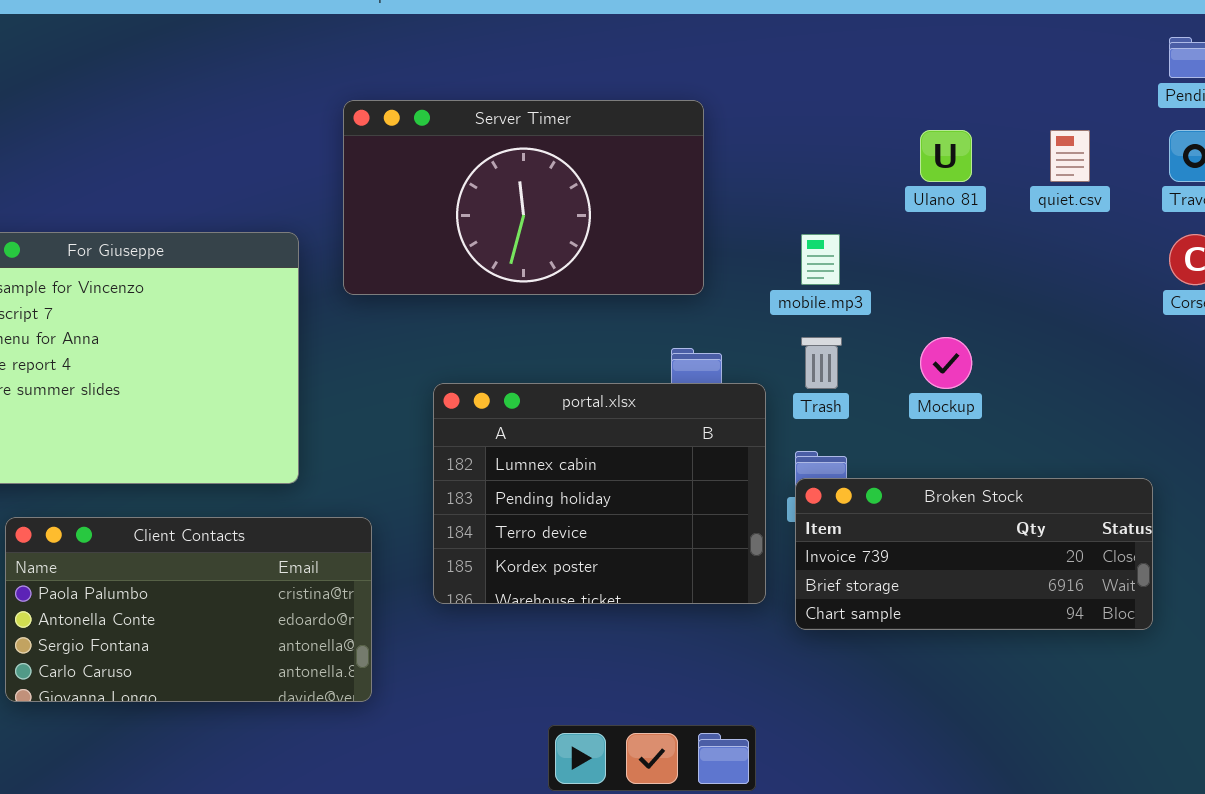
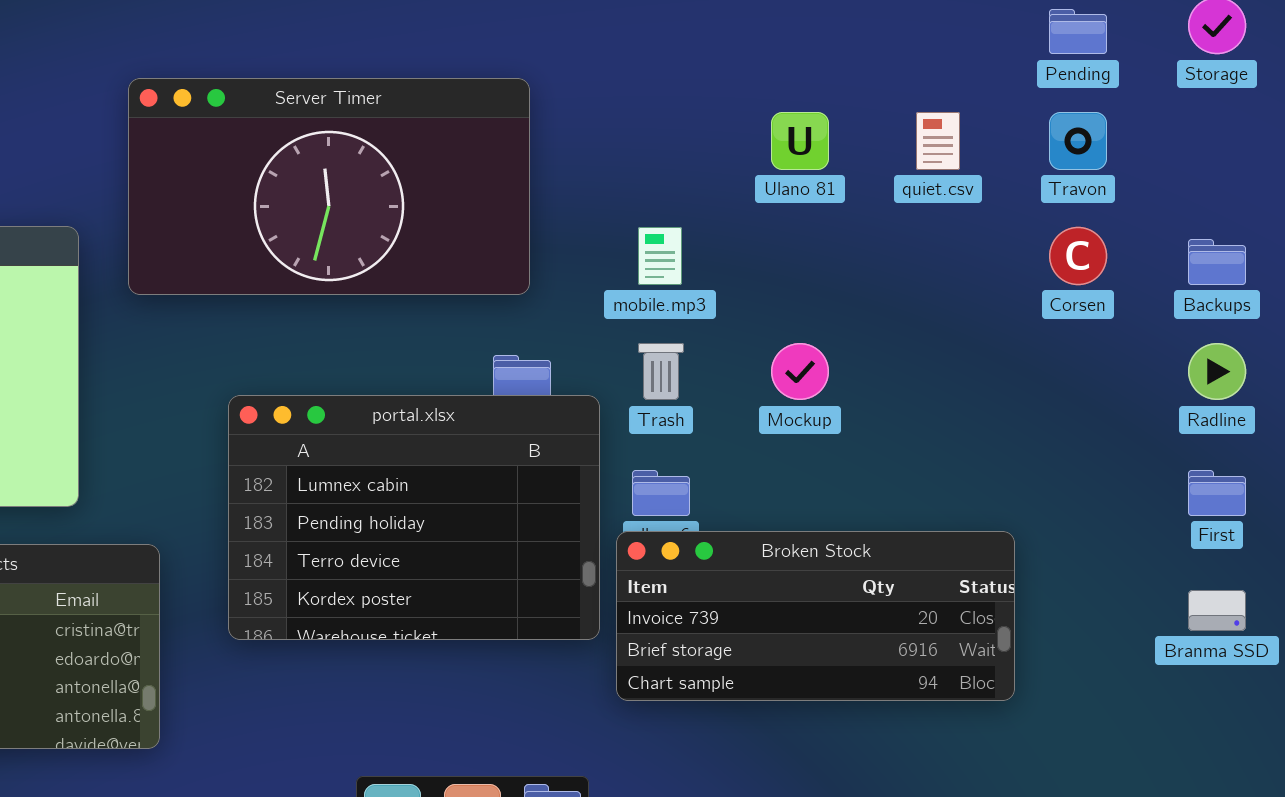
Broken Stock: [795,478,1153,630] -> [616,531,1015,701], moved

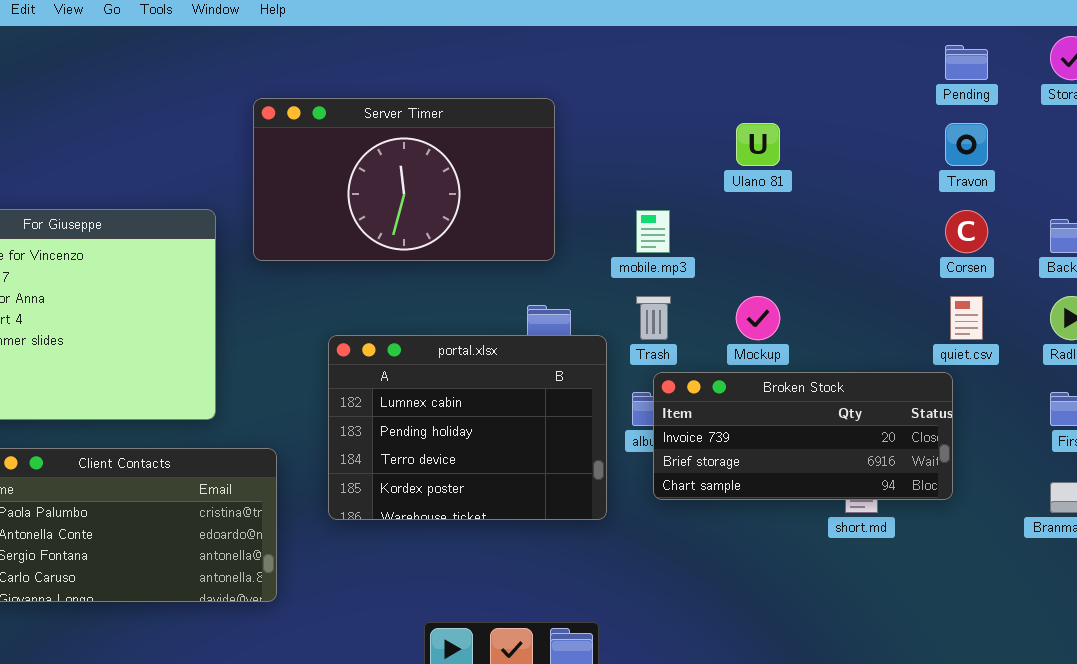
quiet.csv: [916,112,960,170] -> [950,296,983,340], moved
Broken Stock: [616,531,1015,701] -> [653,372,953,500], moved

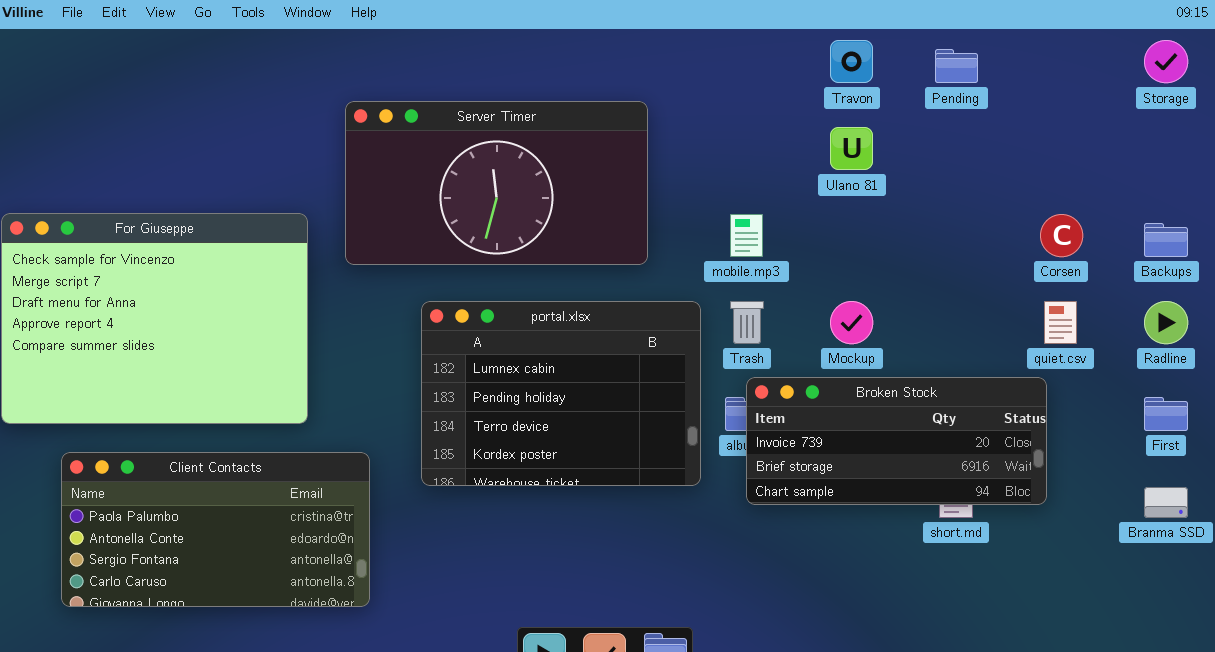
Pending: [945,45,988,80] -> [935,49,978,83], moved
Travon: [945,123,988,166] -> [830,40,873,83], moved
portal.xlsx: [328,335,607,520] -> [421,301,701,486], moved

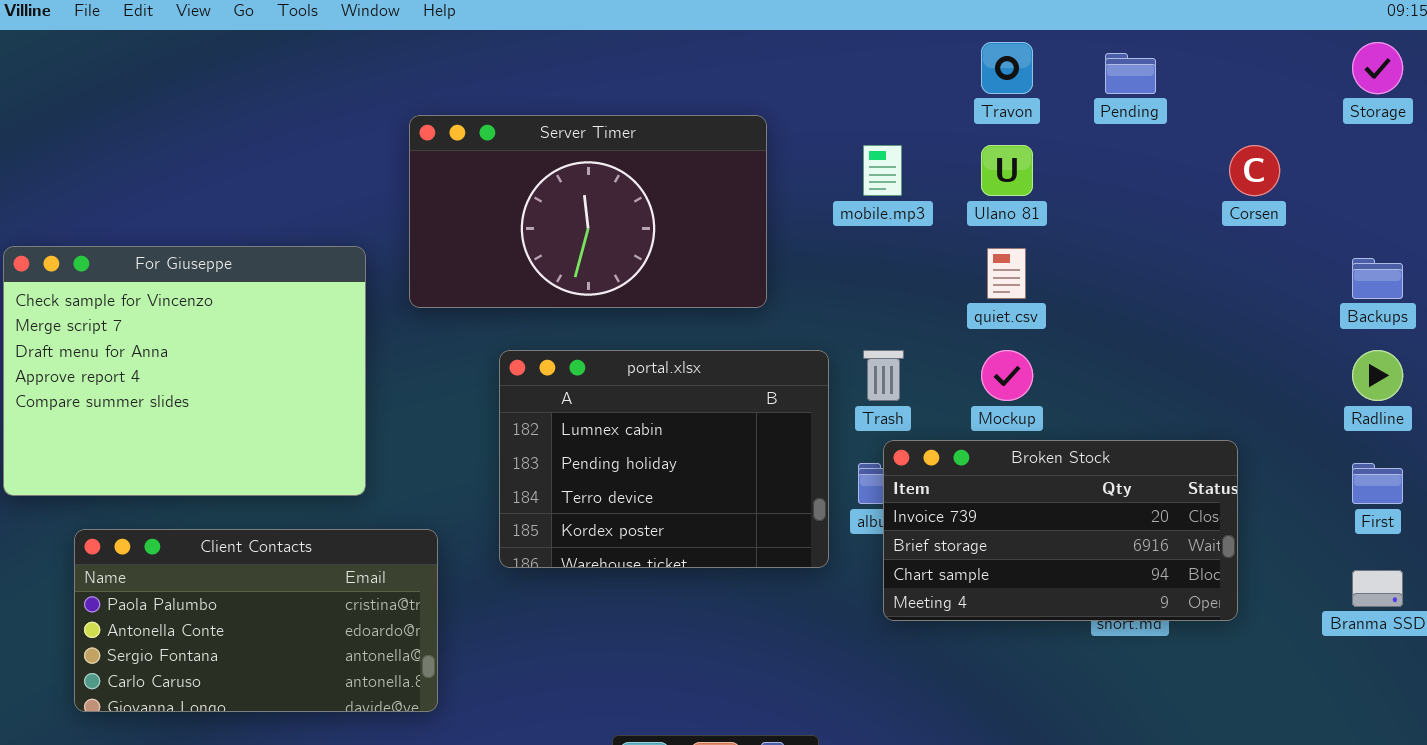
mobile.mp3: [730,214,763,257] -> [863,145,902,196], moved
Corsen: [1040,214,1083,257] -> [1229,145,1280,196], moved
quiet.csv: [1044,301,1077,344] -> [987,248,1026,299], moved
Broken Stock: [746,377,1047,505] -> [883,440,1238,621], resized

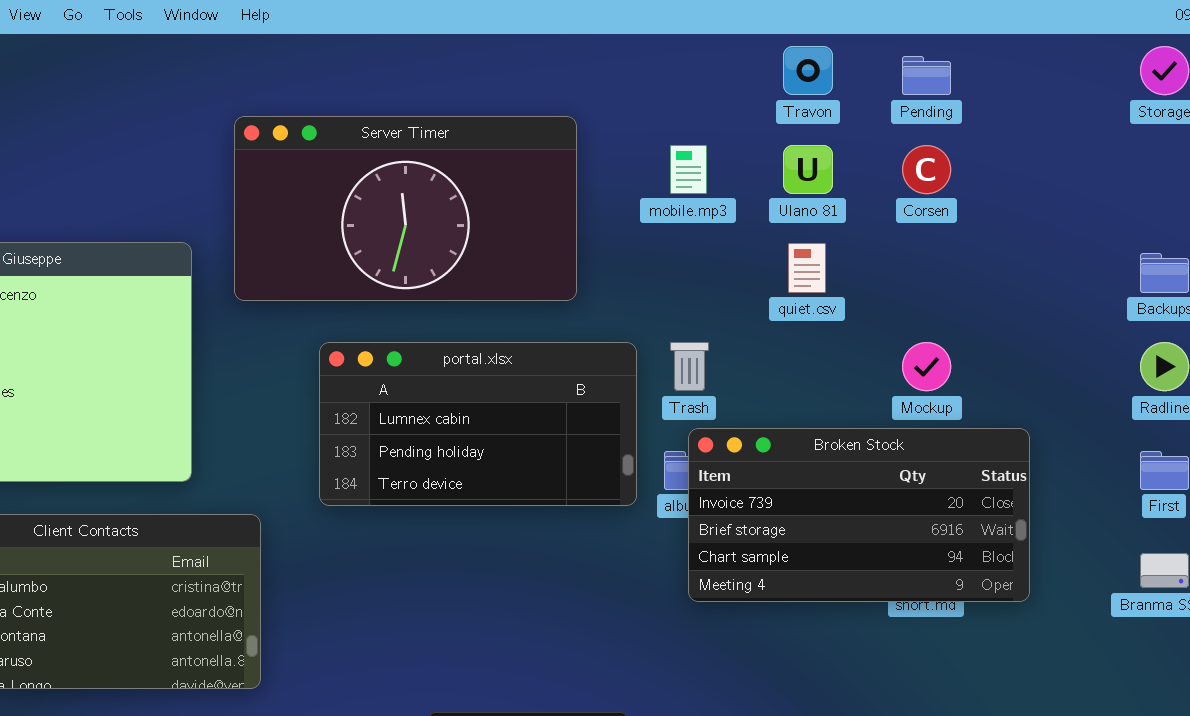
Corsen: [1229,145,1280,196] -> [902,145,951,194], moved
portal.xlsx: [499,350,829,568] -> [319,342,637,506], resized
Mockup: [981,350,1033,401] -> [902,342,951,391], moved

